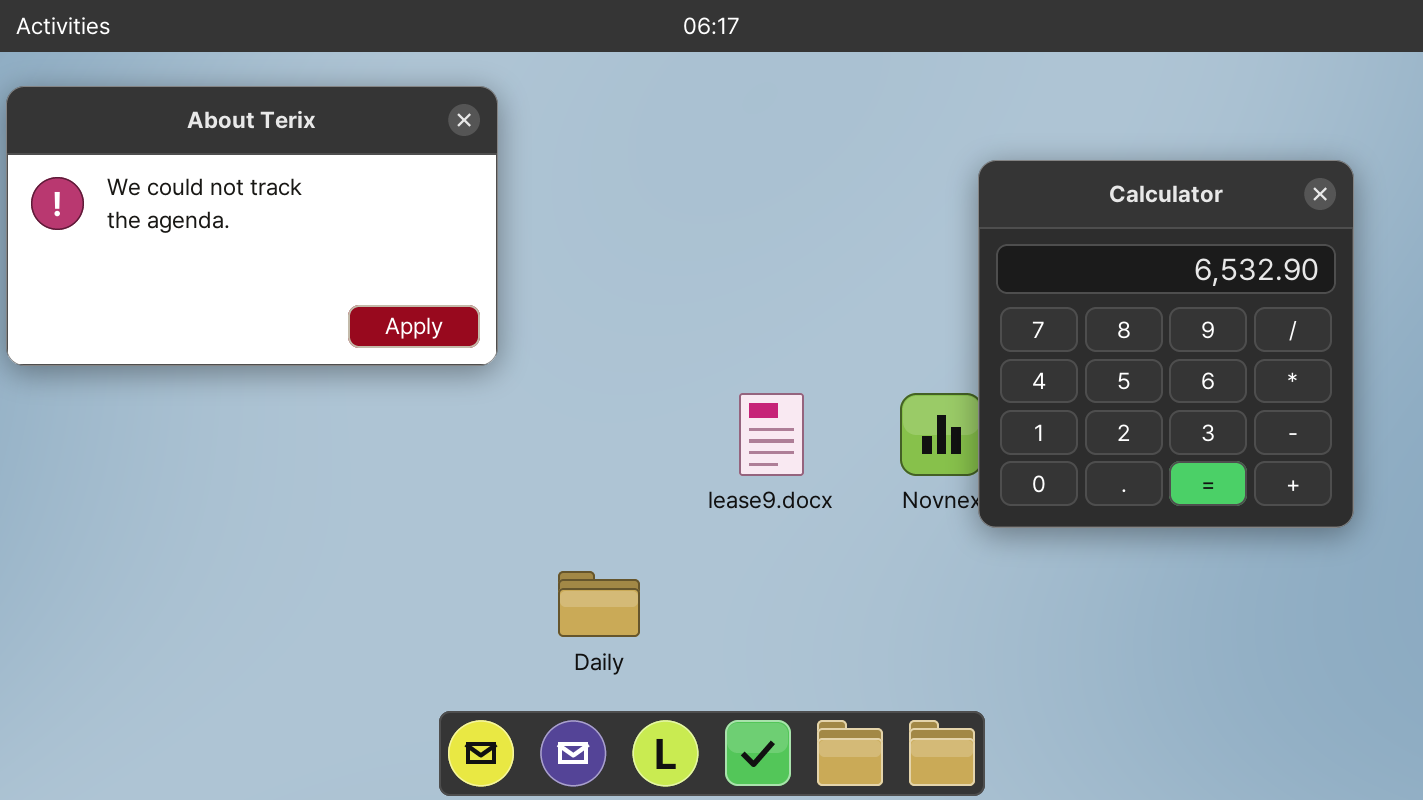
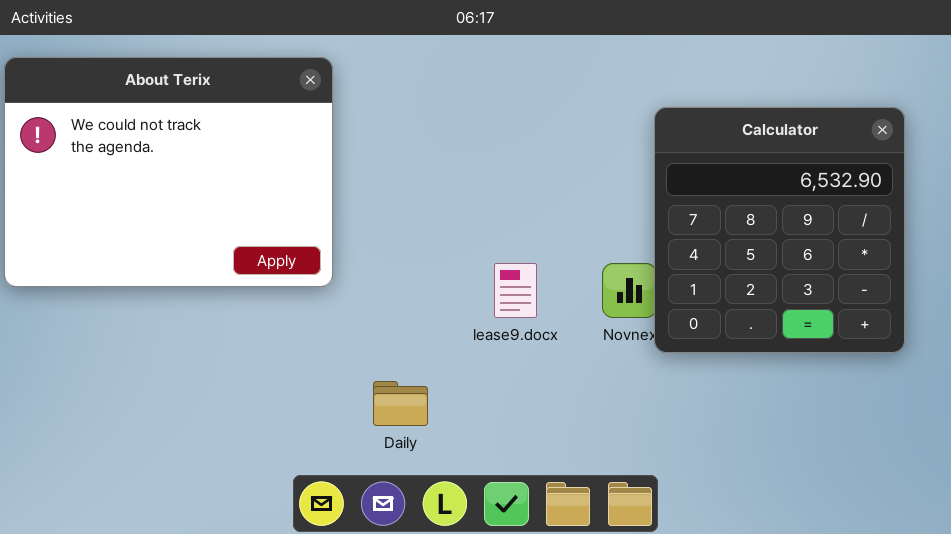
About Terix: [6,86,498,366] -> [4,57,333,287], resized

